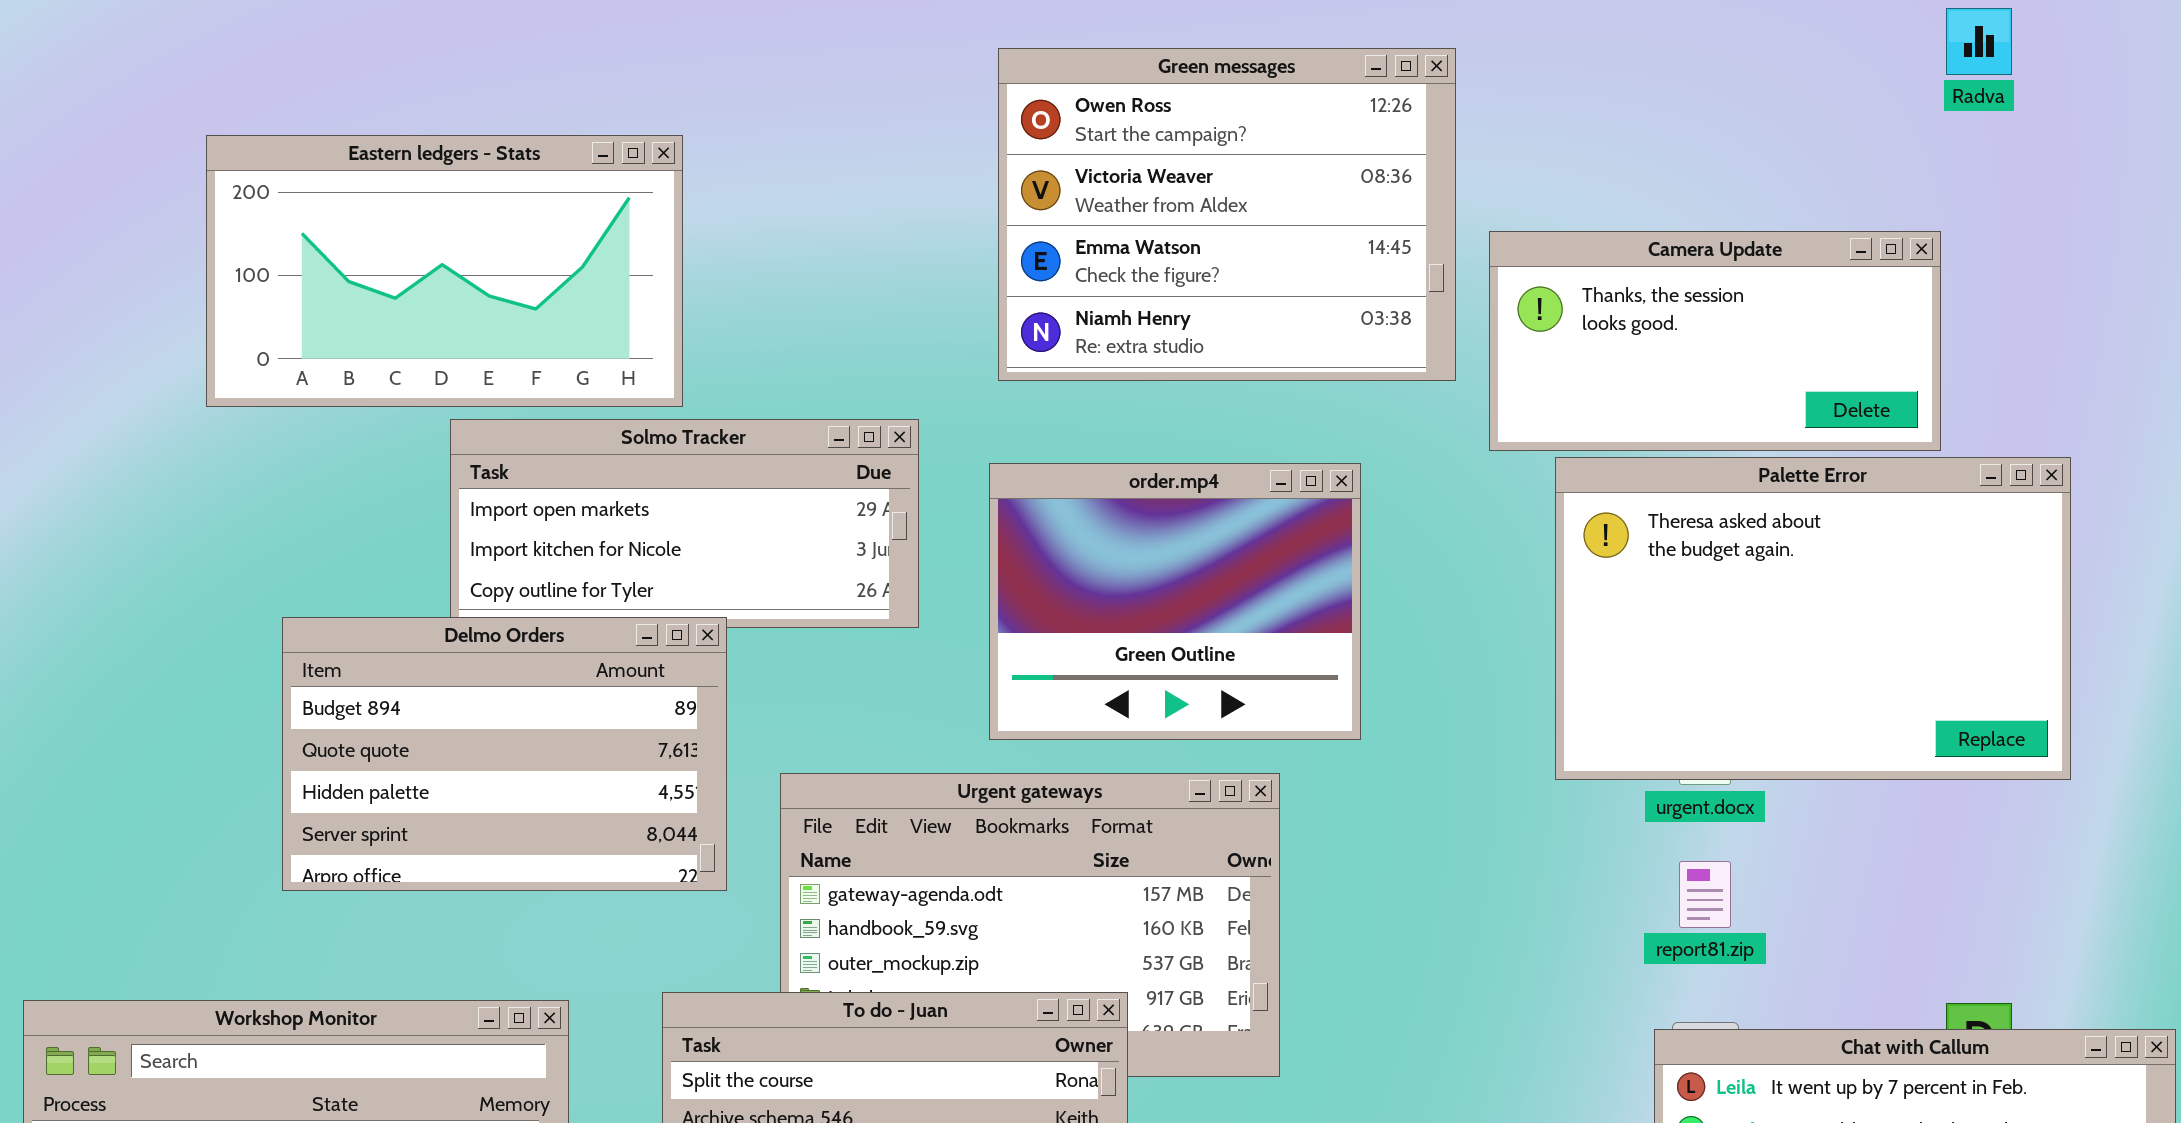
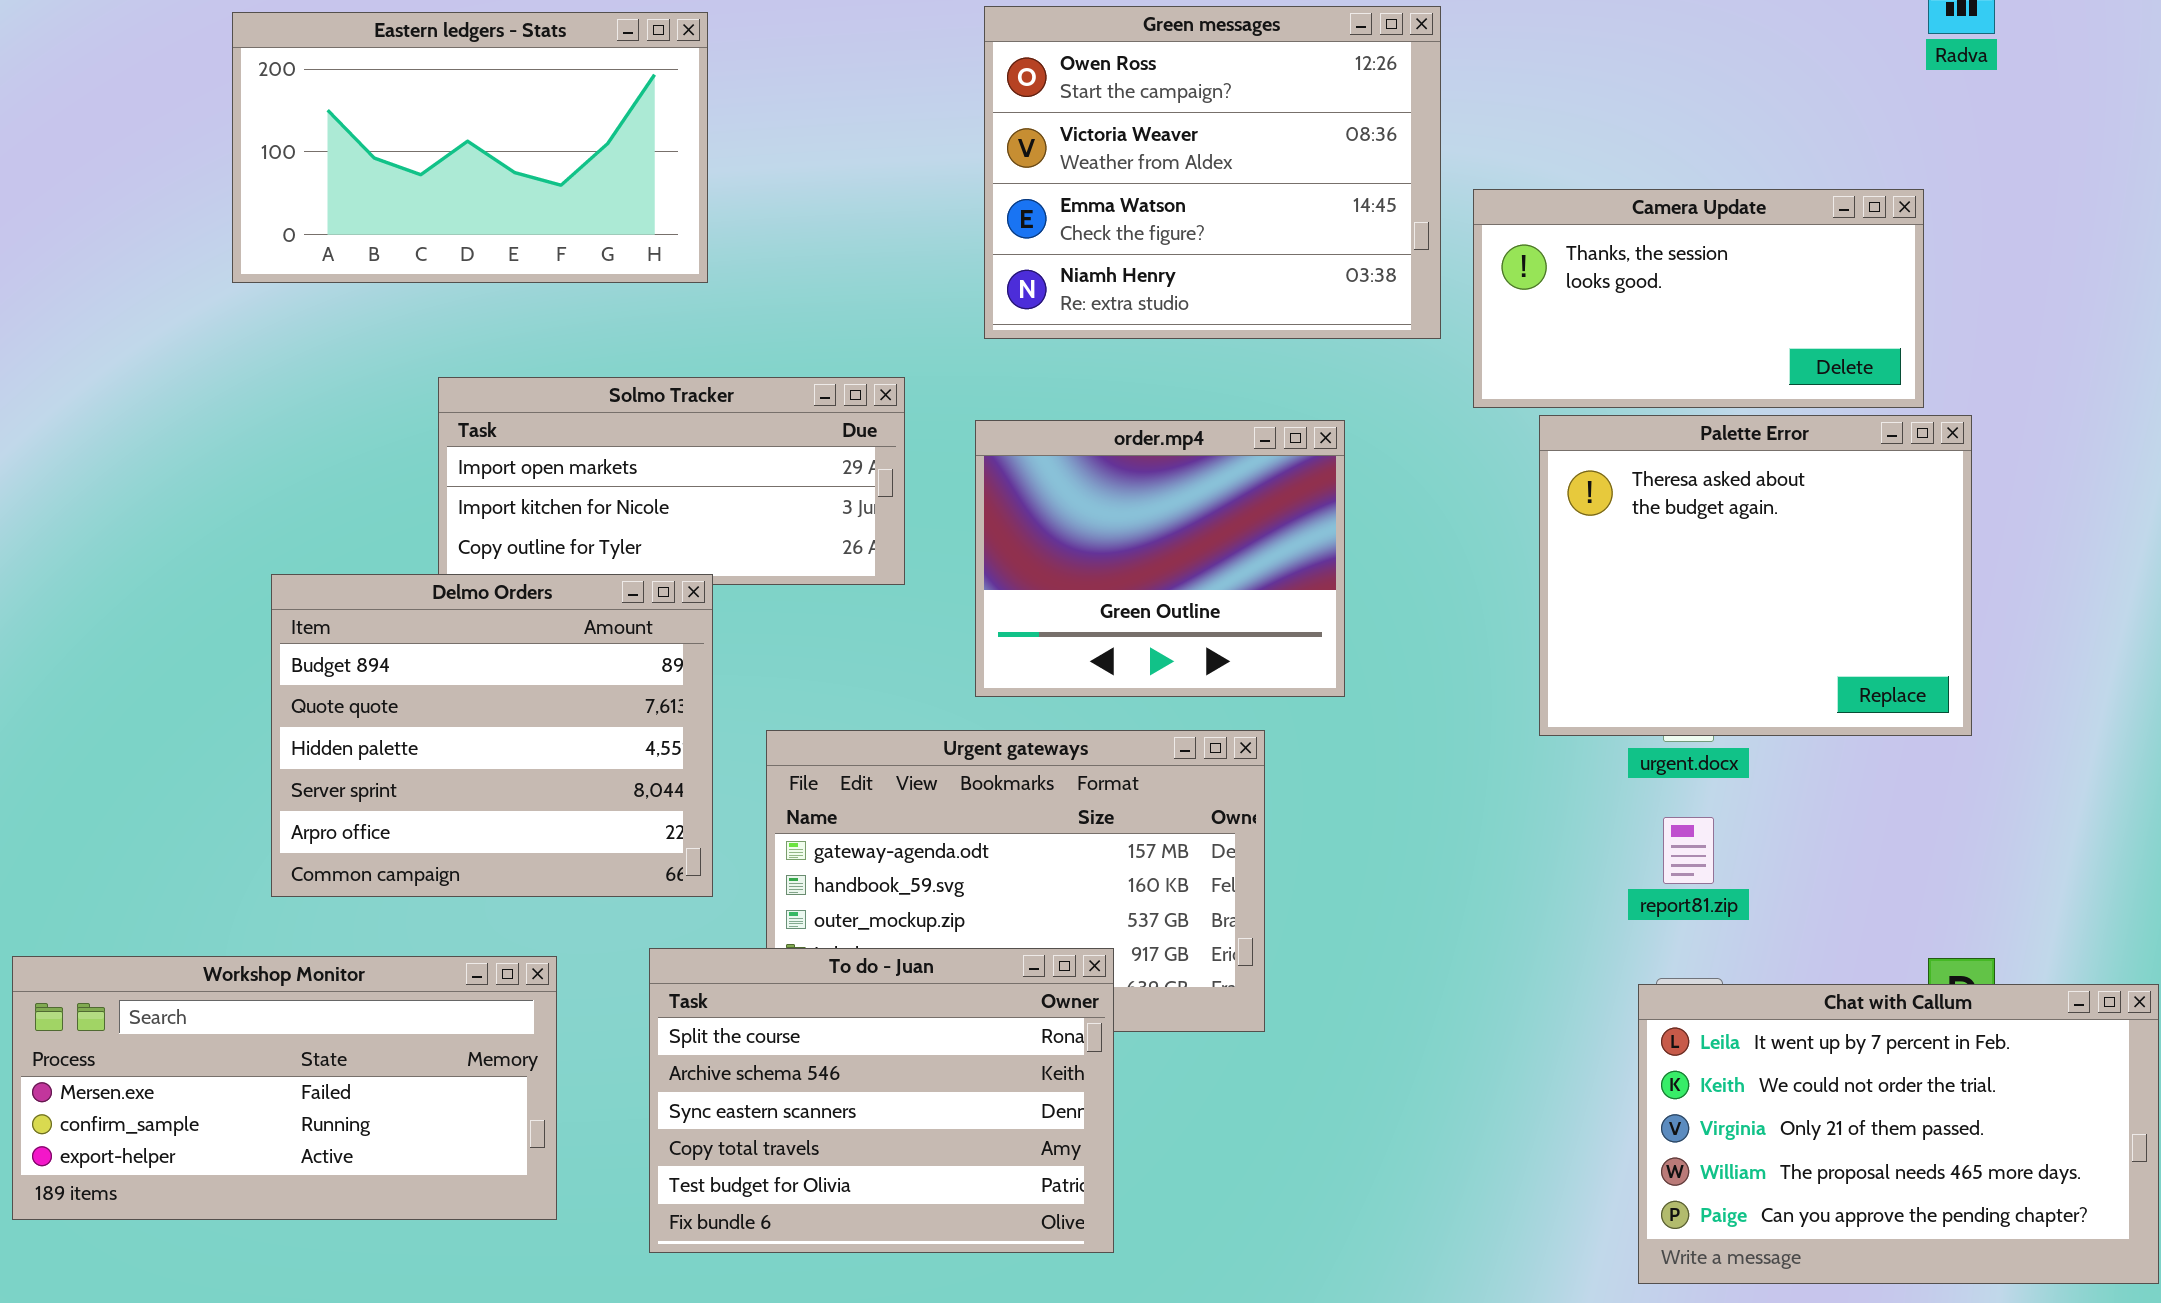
Eastern ledgers - Stats: [206,135,683,407] -> [232,12,708,283], moved
Palette Error: [1555,457,2071,780] -> [1539,415,1972,736], resized
Delmo Orders: [282,617,727,891] -> [271,574,713,897], resized

